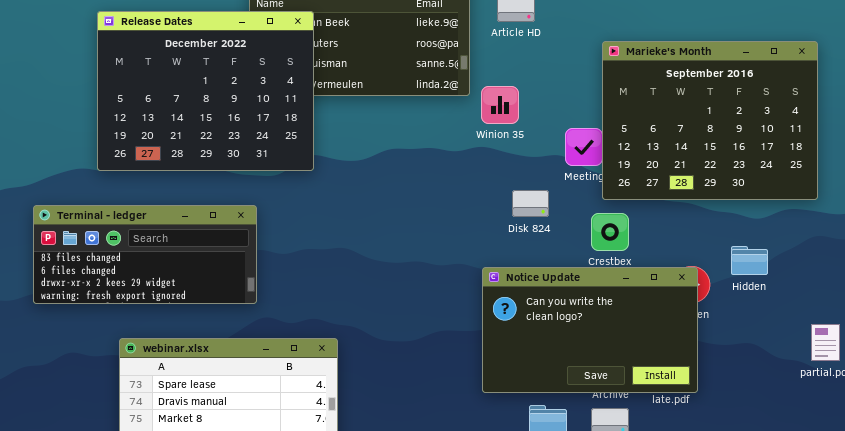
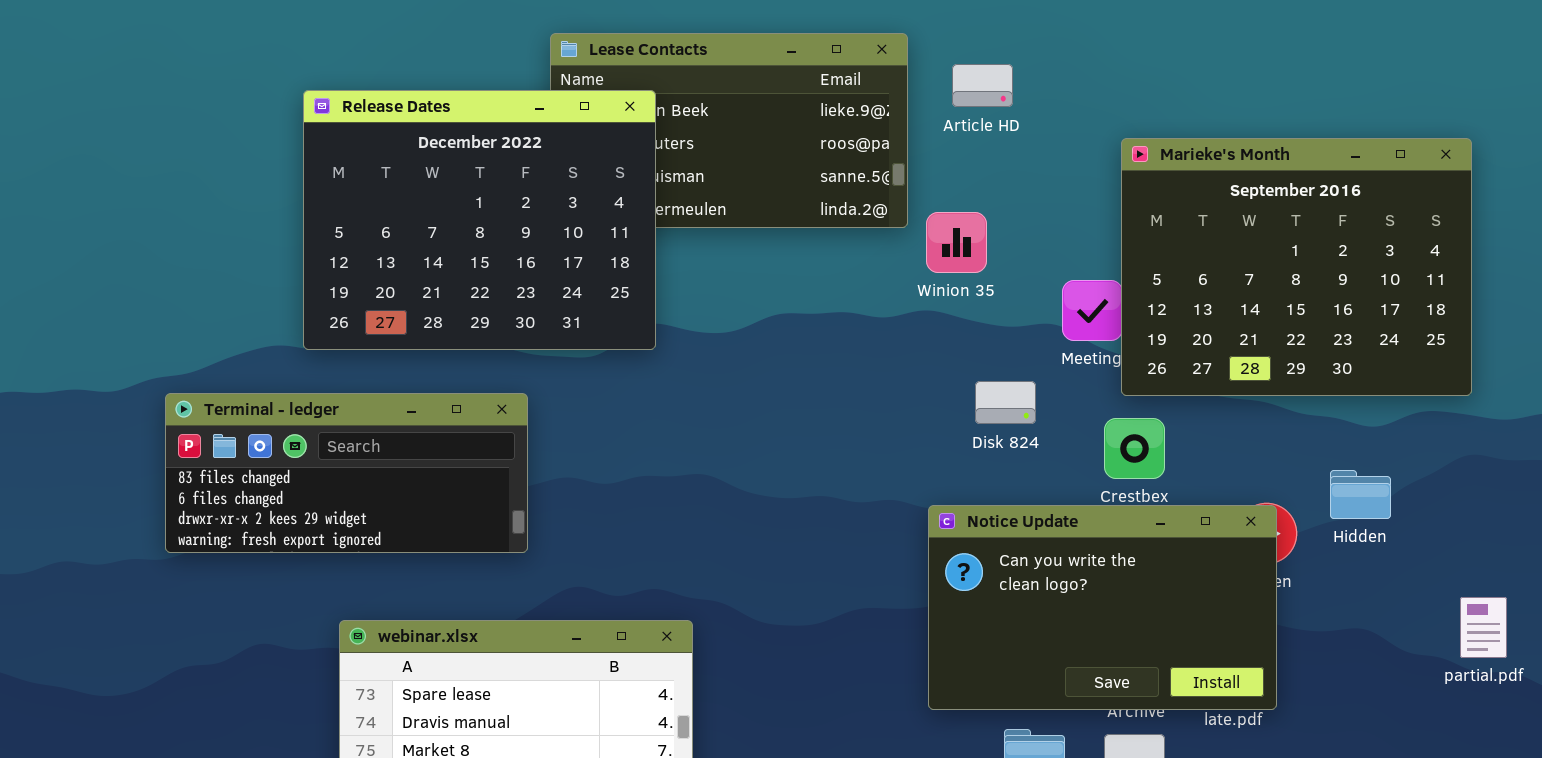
Terminal - ledger: [33,205,257,304] -> [165,393,528,553], moved

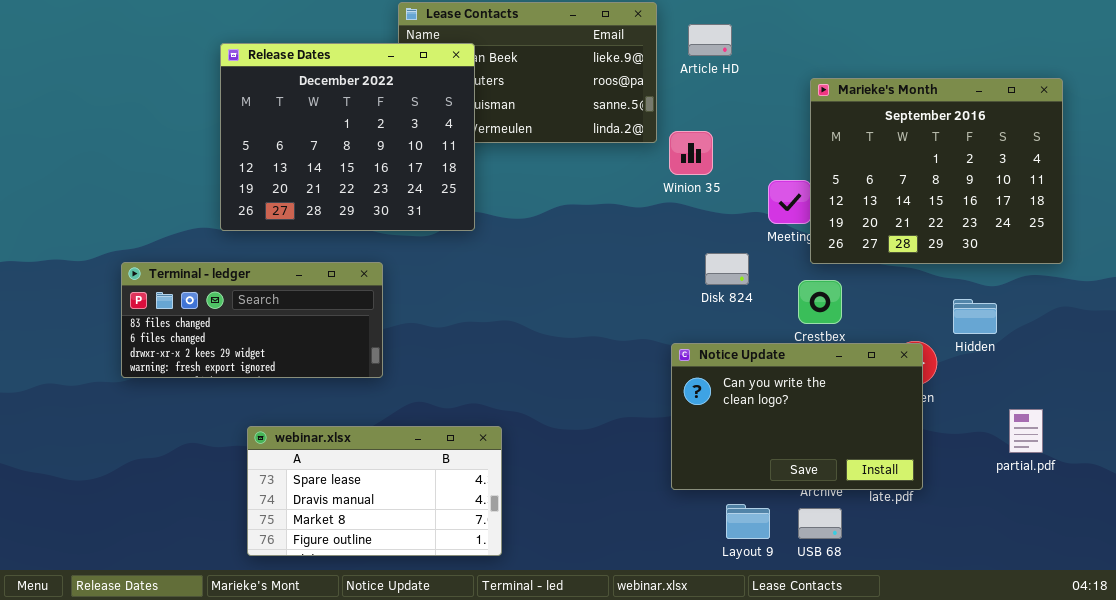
Hidden: [1330,470,1391,519] -> [953,299,997,334], moved
partial.pdf: [1460,597,1507,658] -> [1009,409,1043,453], moved

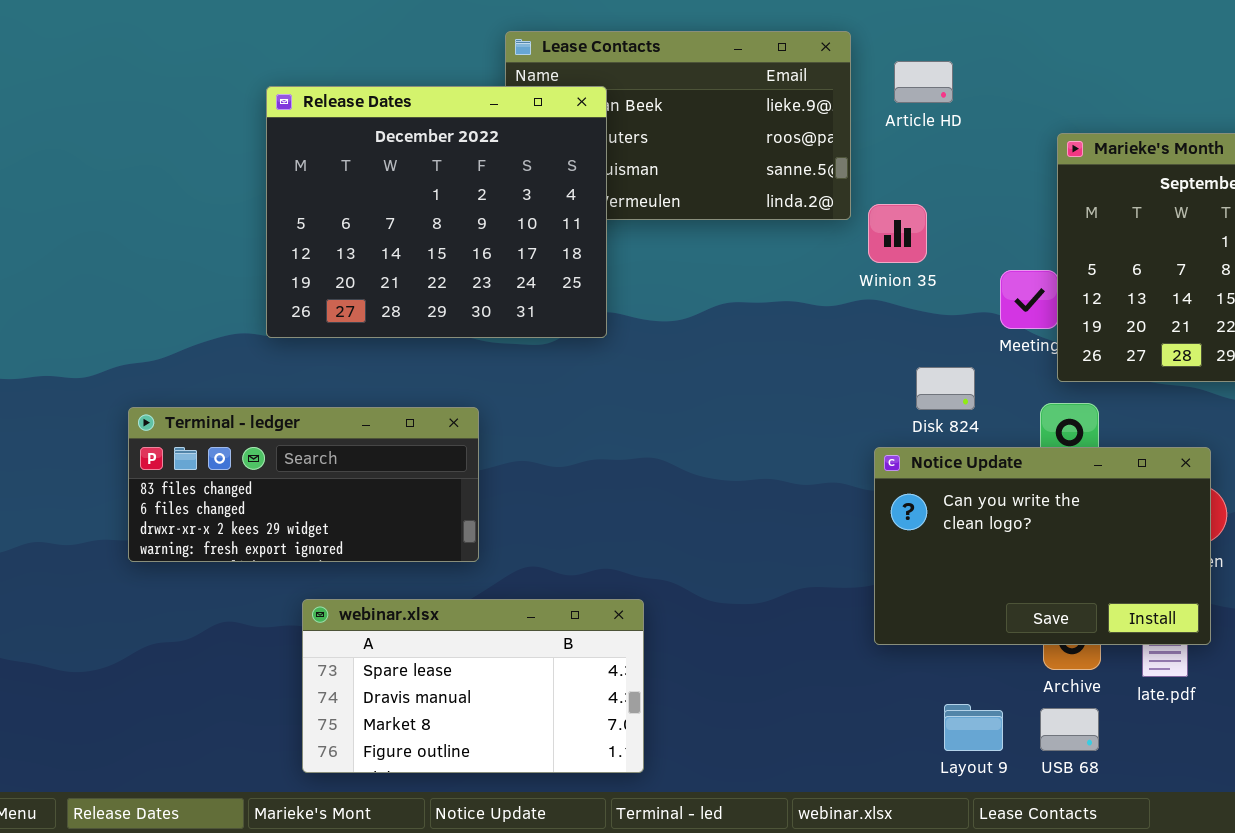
Terminal - ledger: [121,262,383,378] -> [128,407,479,562], moved
Notice Update: [671,343,923,490] -> [874,447,1211,645], moved

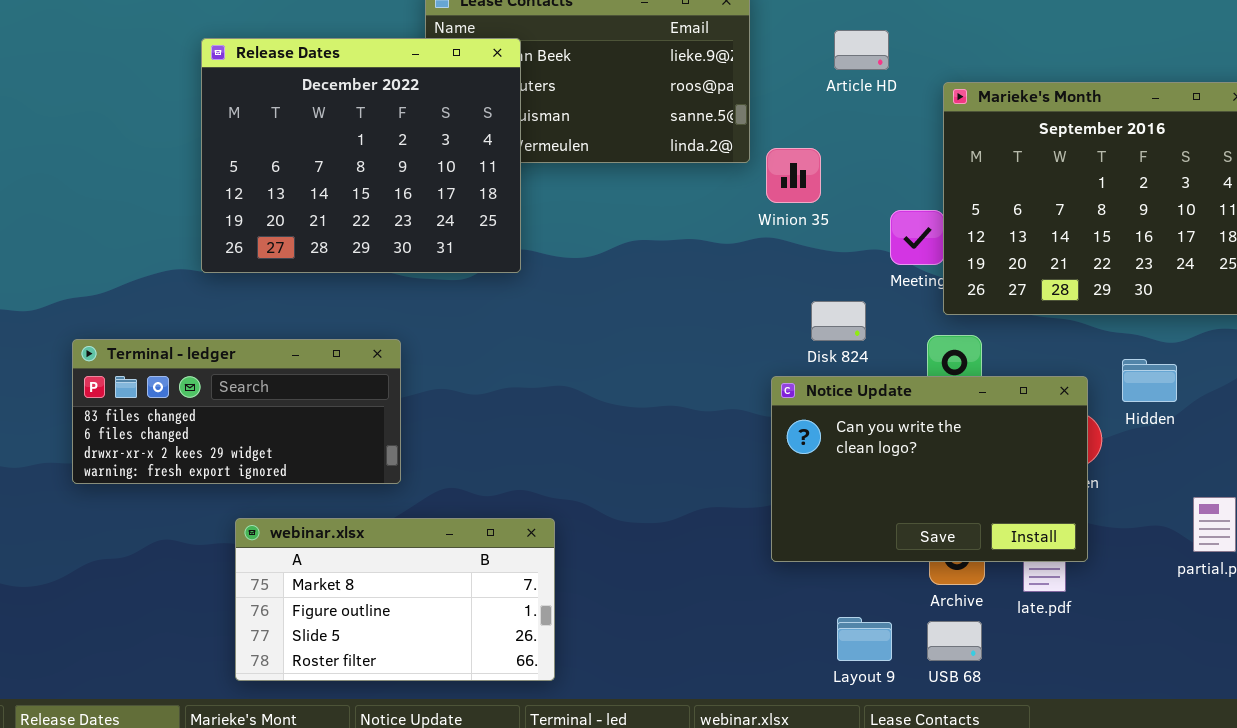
Article HD: [894,61,953,103] -> [834,30,889,70], moved
webinar.xlsx: [302,599,644,773] -> [235,518,555,681], scrolled down 2 rows

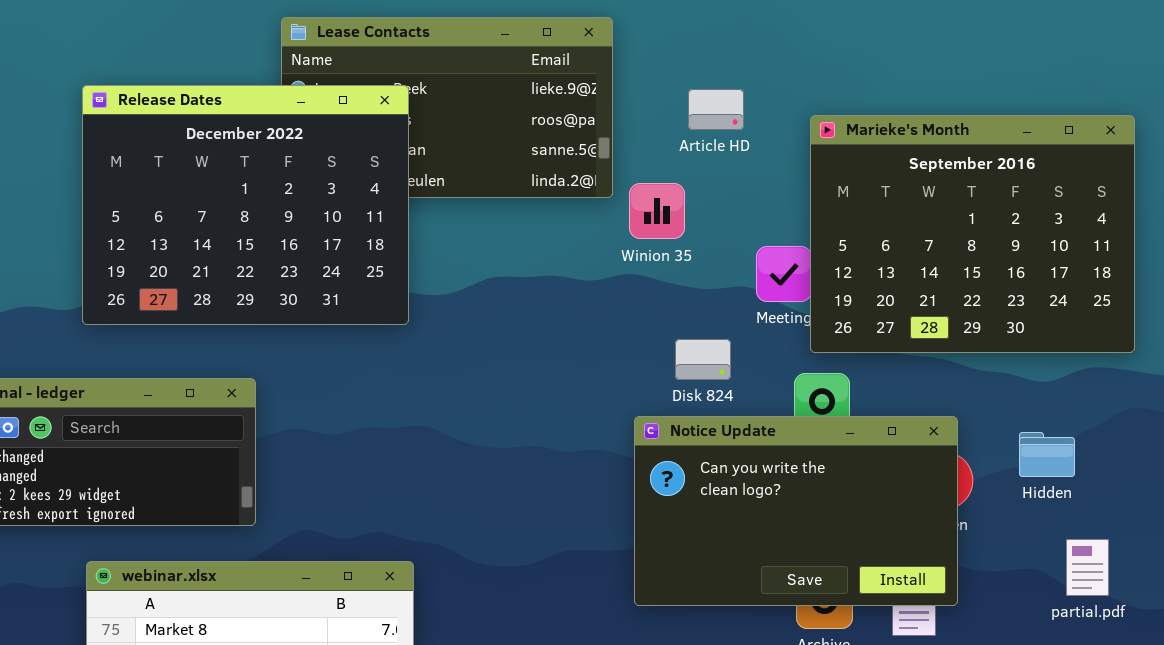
Article HD: [834,30,889,70] -> [688,89,744,130], moved
Release Dates: [201,38,521,273] -> [82,85,409,325], moved
Hidden: [1122,359,1177,402] -> [1019,432,1075,477], moved

